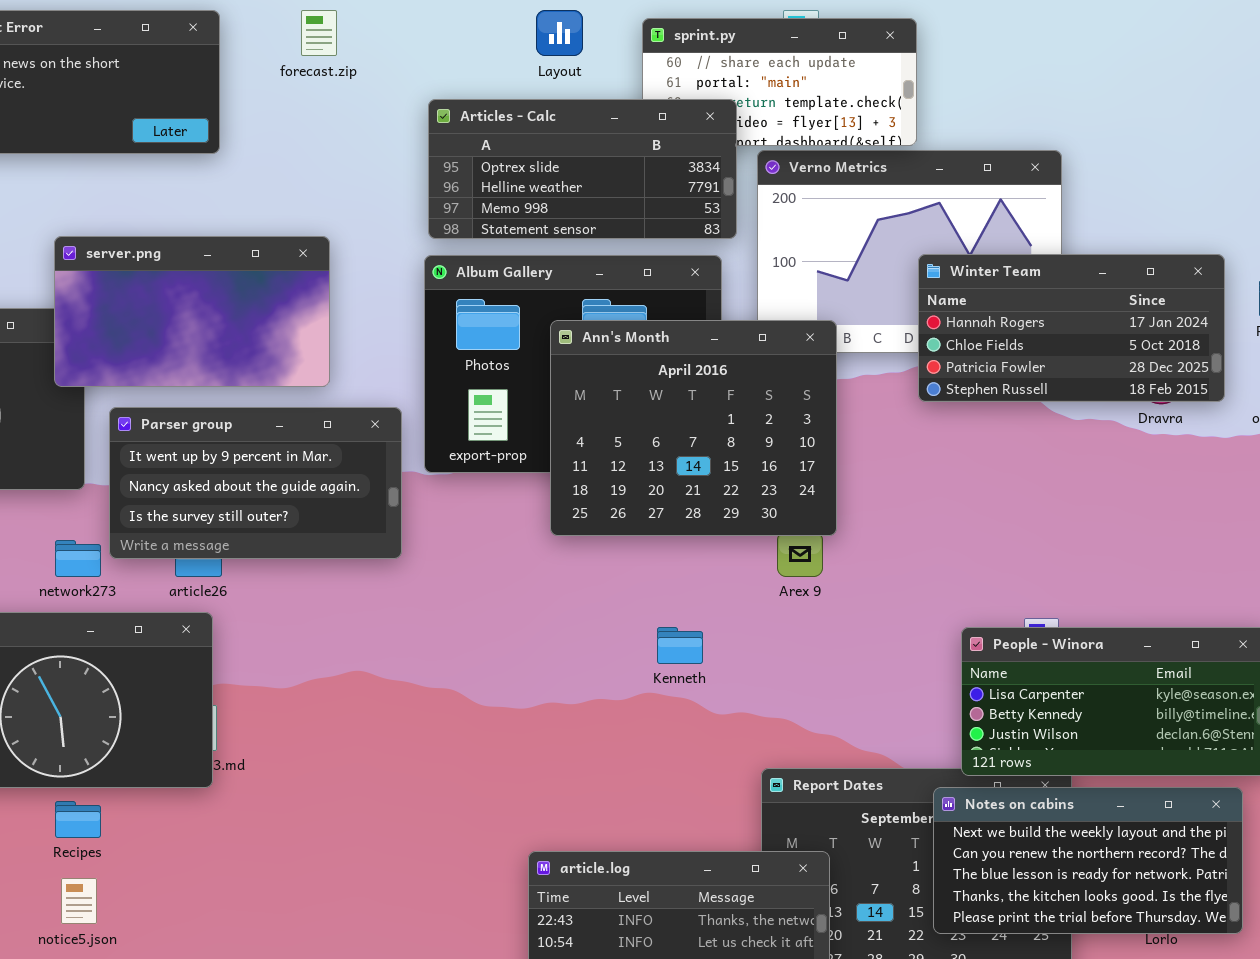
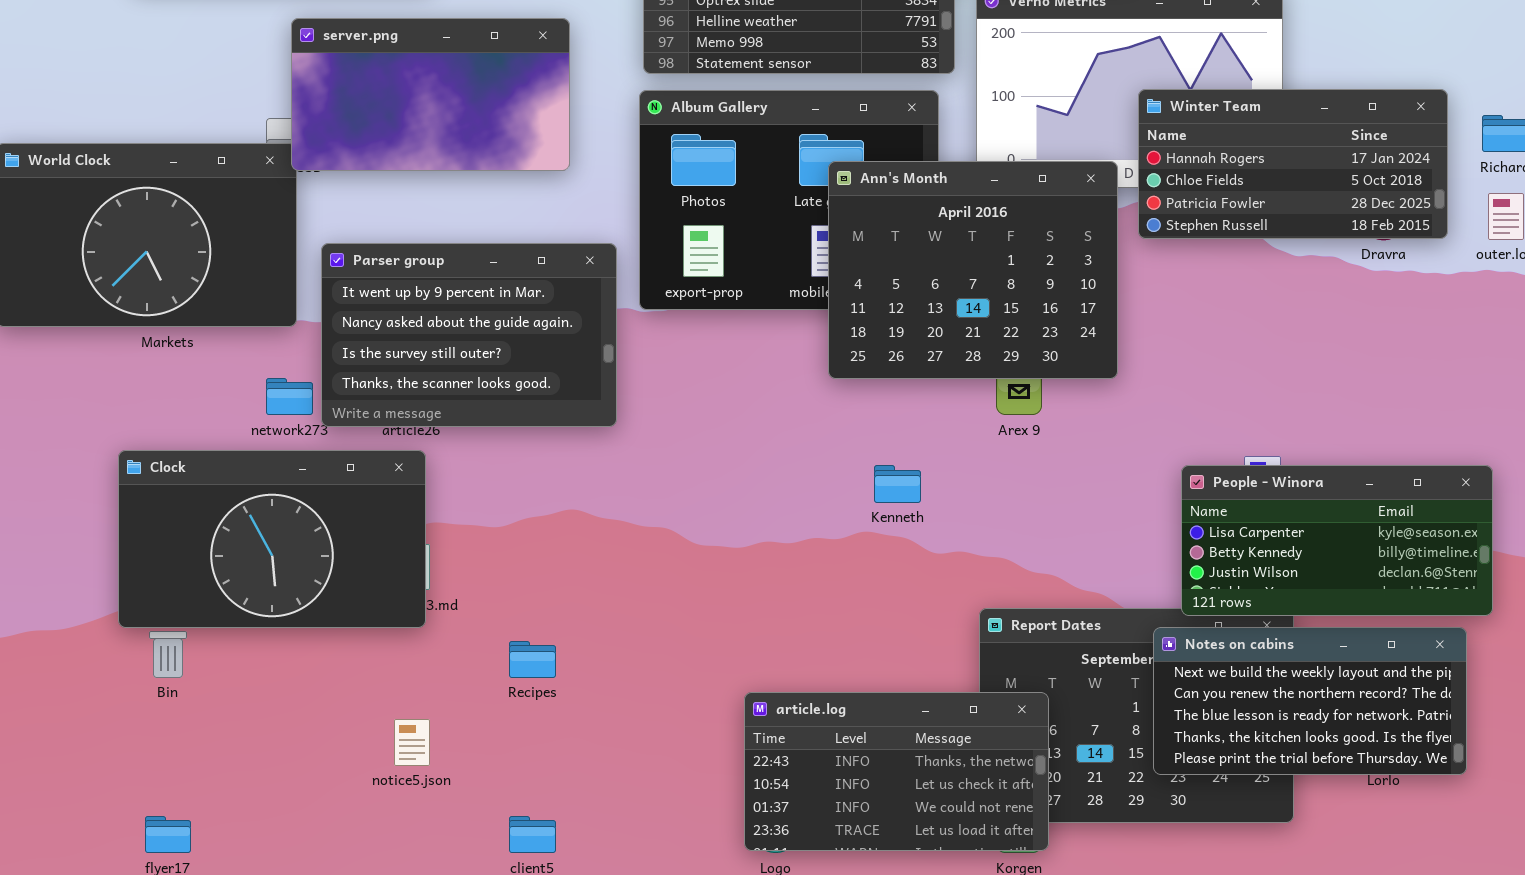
server.png: [54,236,330,387] -> [291,18,570,171], moved
Ann's Month: [550,320,837,536] -> [828,161,1118,379], moved
Parser group: [109,407,402,559] -> [321,243,617,427], resized
Recipes: [55,801,101,838] -> [509,641,556,678], moved
notice5.json: [61,878,97,924] -> [394,719,430,766], moved

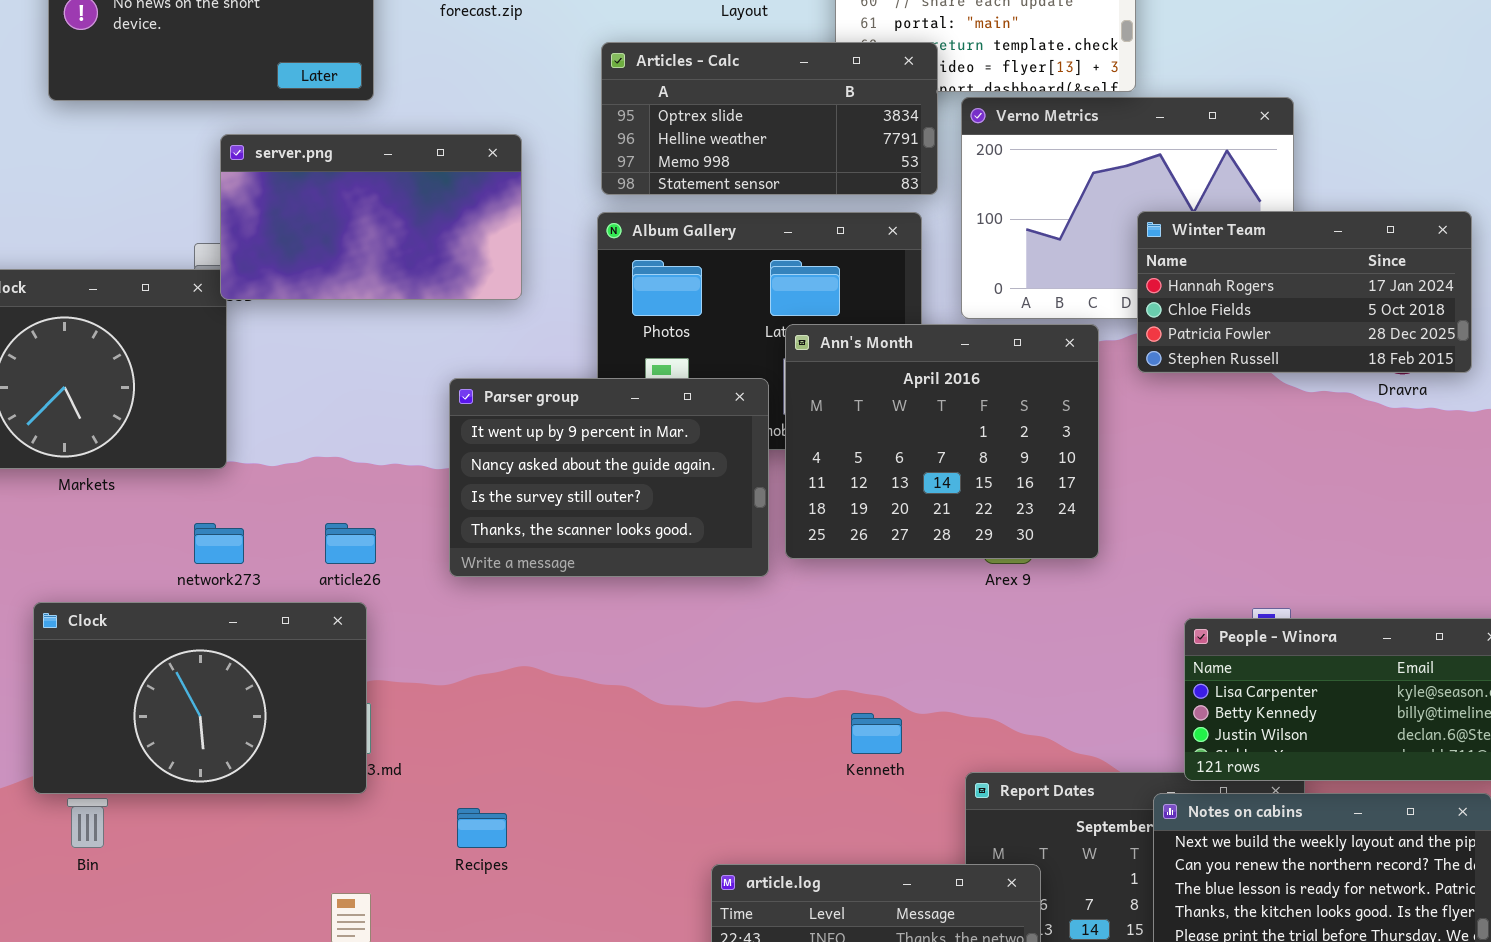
Ann's Month: [828,161,1118,379] -> [785,324,1099,559], moved
Parser group: [321,243,617,427] -> [449,378,769,577], moved
Kenneth: [874,465,921,503] -> [851,713,902,754], moved

